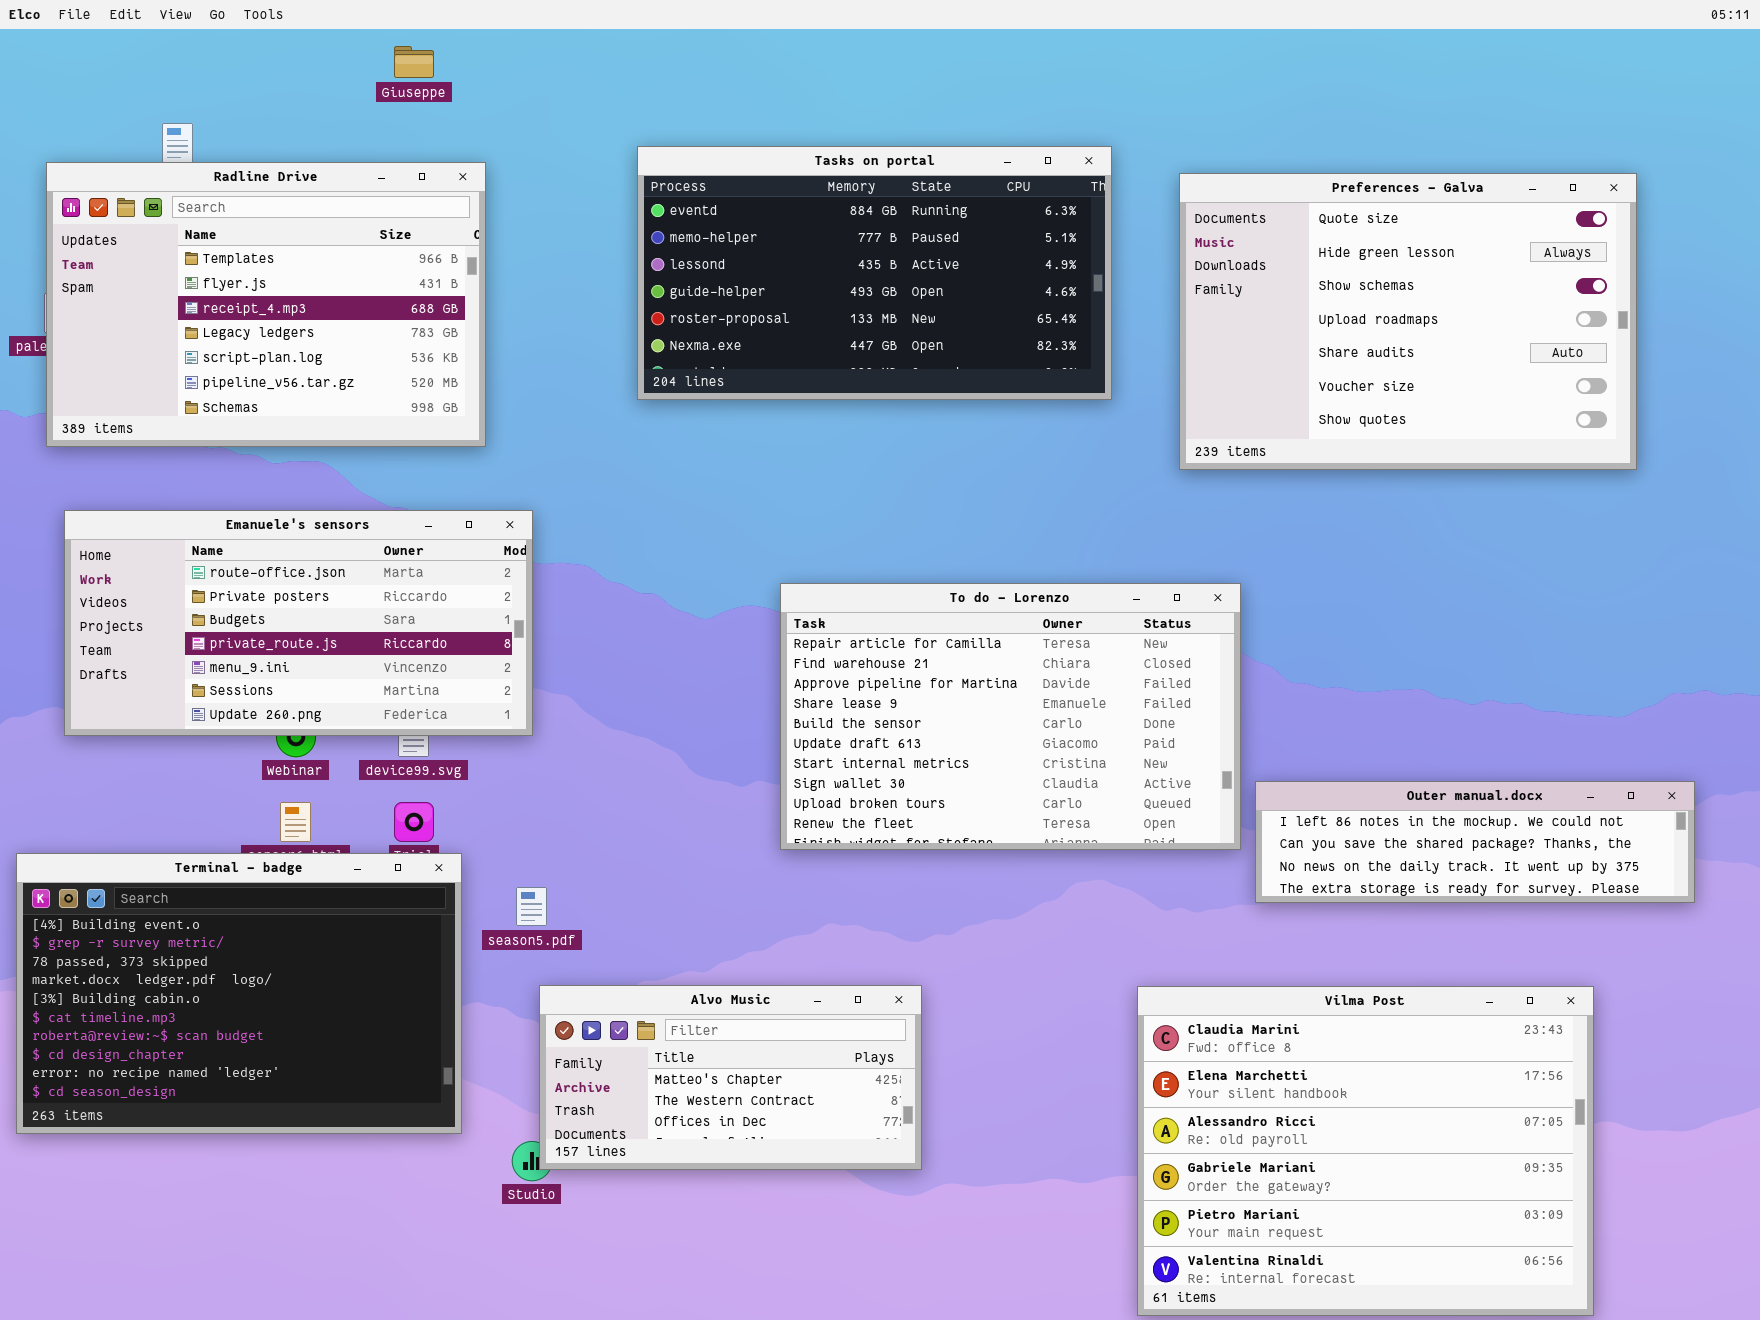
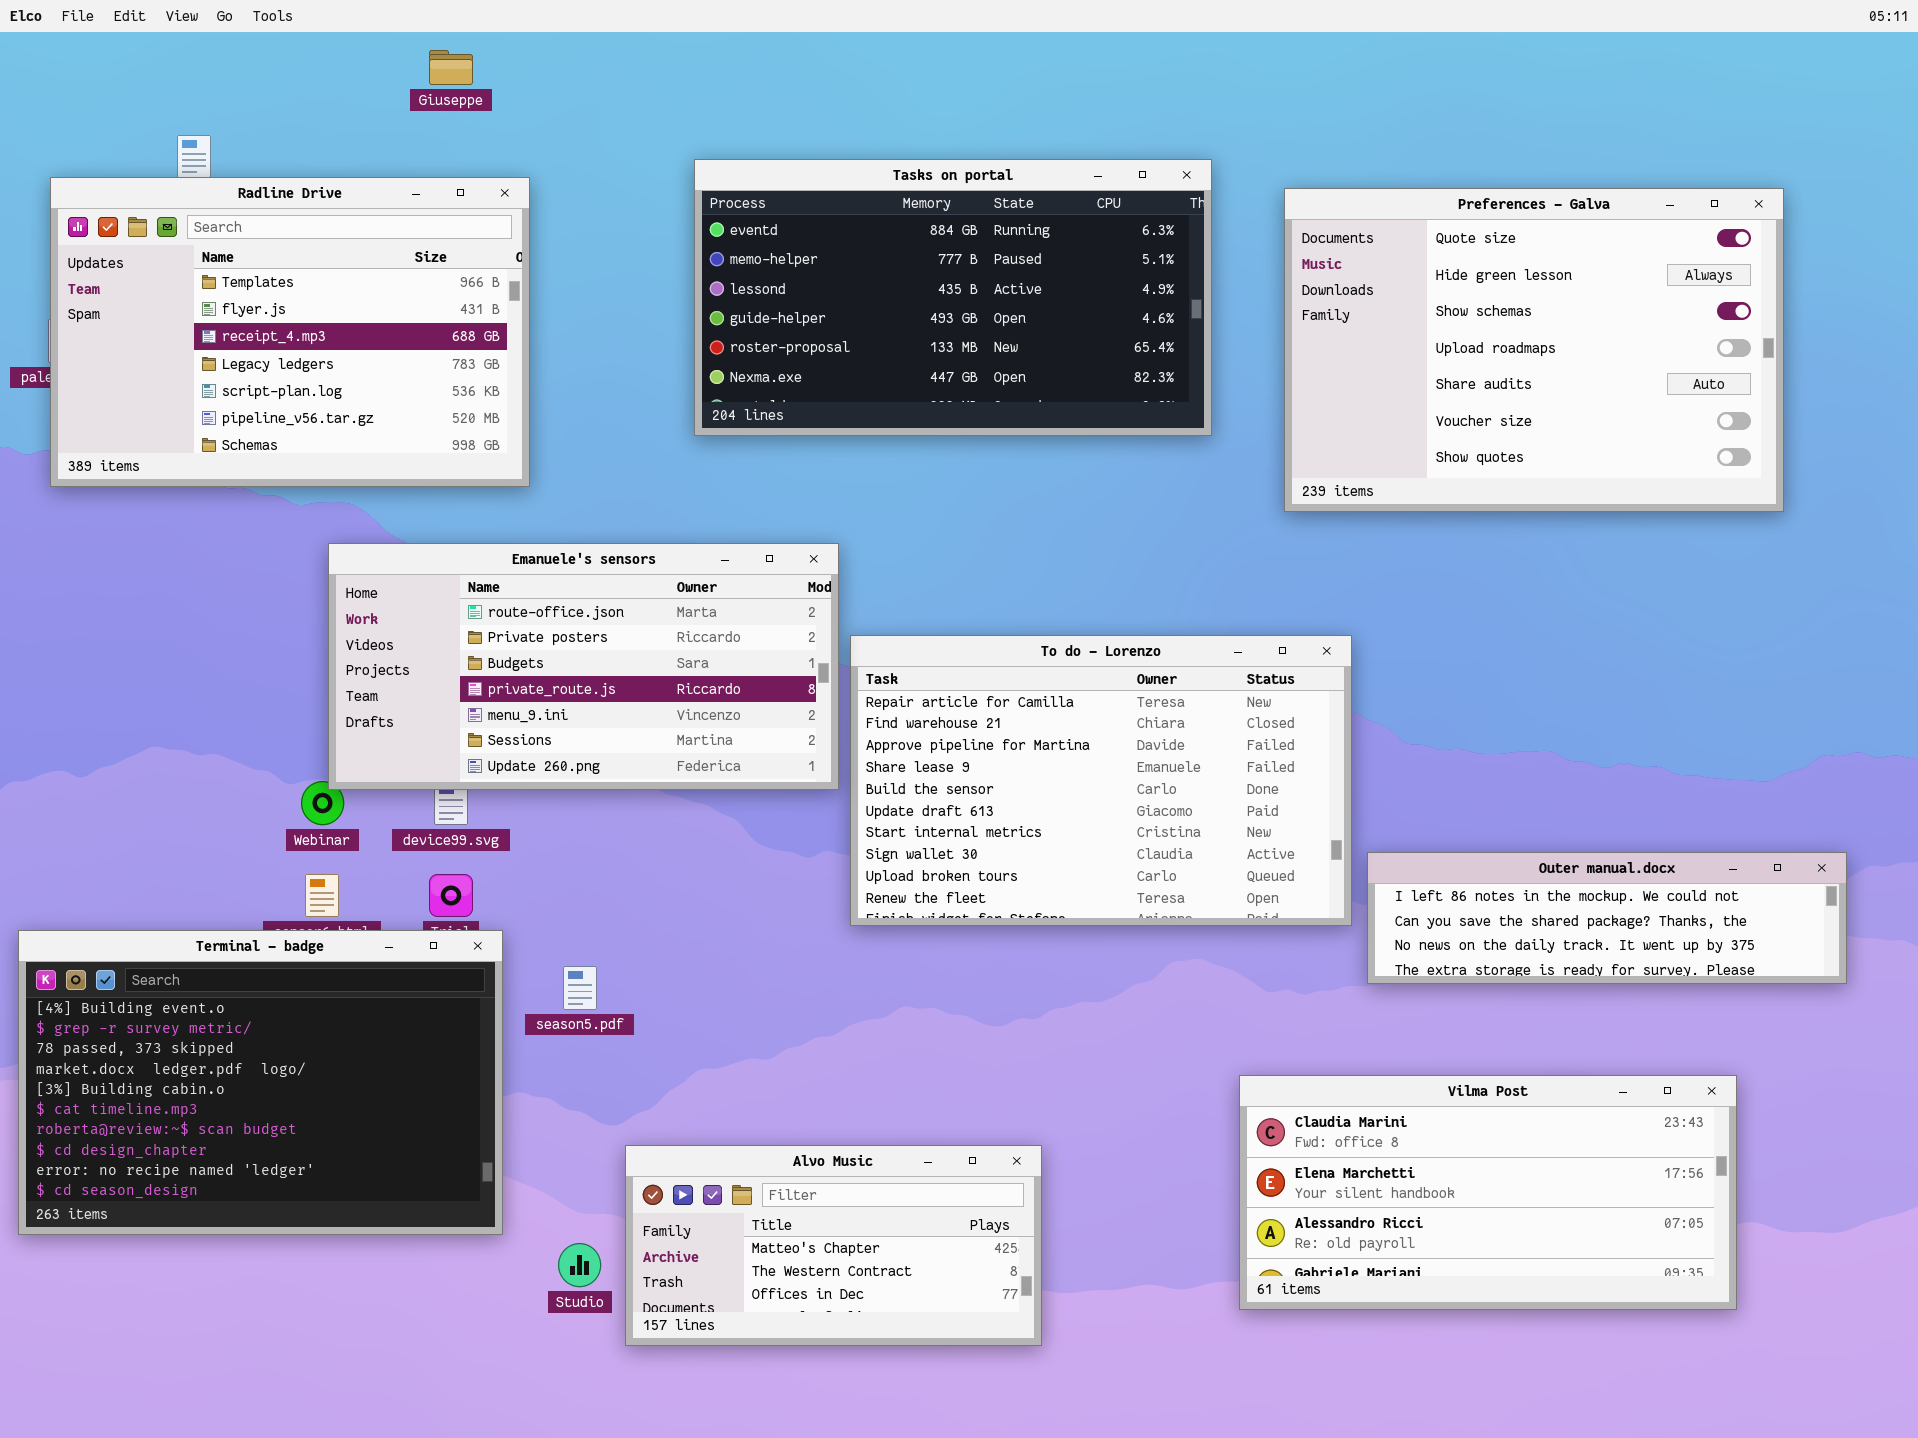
Emanuele's sensors: [64,510,533,736] -> [328,543,839,790], moved
Alvo Music: [539,985,922,1170] -> [625,1145,1042,1346], moved
Vilma Post: [1137,986,1594,1316] -> [1239,1075,1737,1310], resized

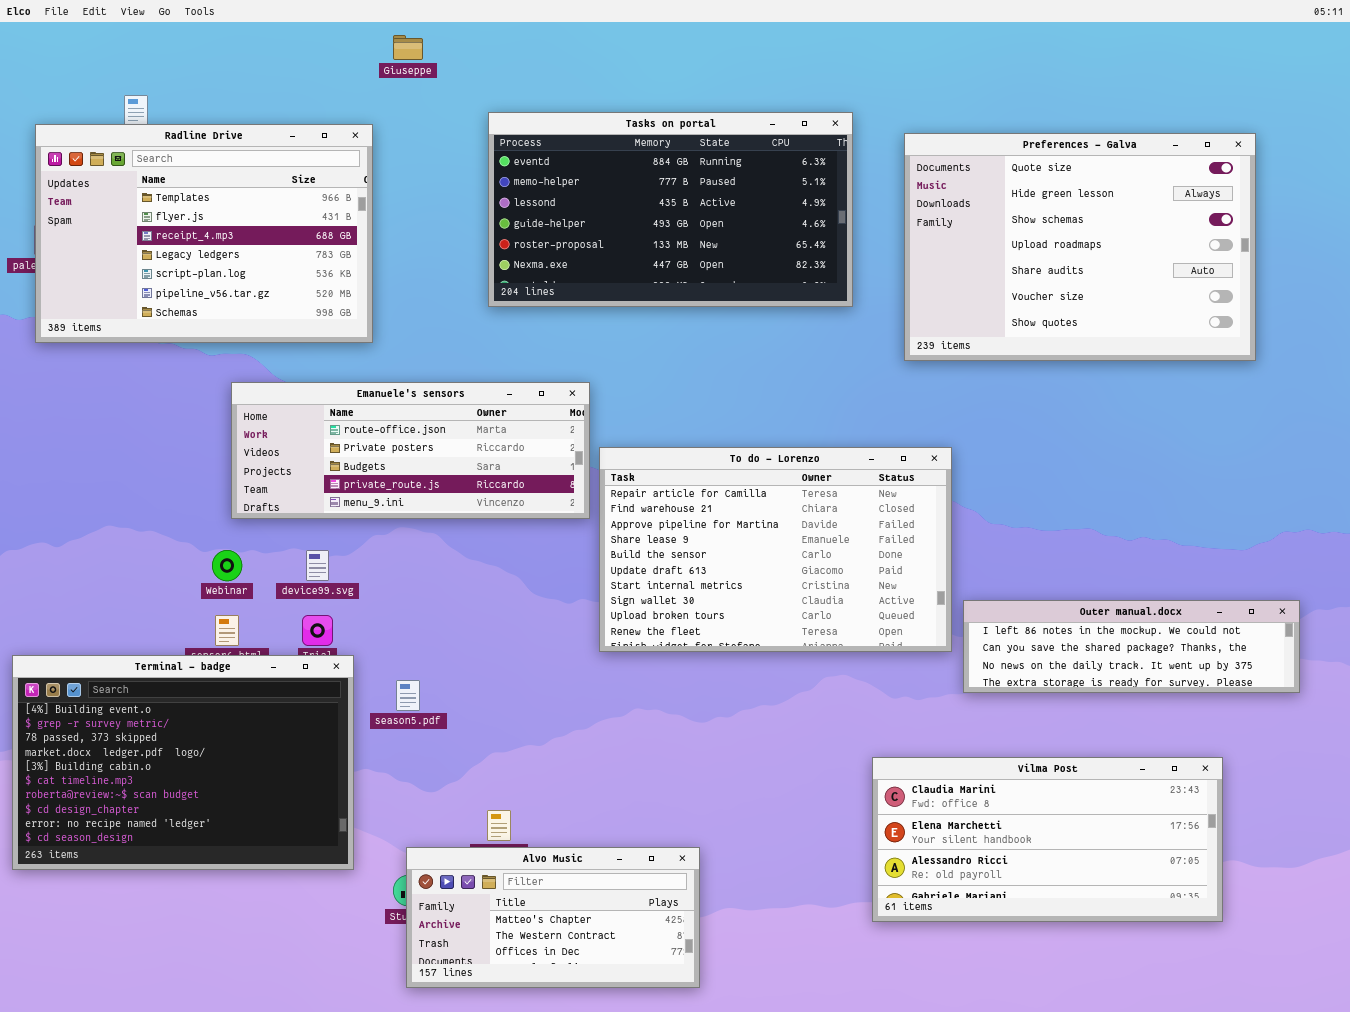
Giuseppe: [429,50,473,85] -> [393,35,423,60], moved
Emanuele's sensors: [328,543,839,790] -> [231,382,590,519], resized
Alvo Music: [625,1145,1042,1346] -> [406,847,700,988], moved

